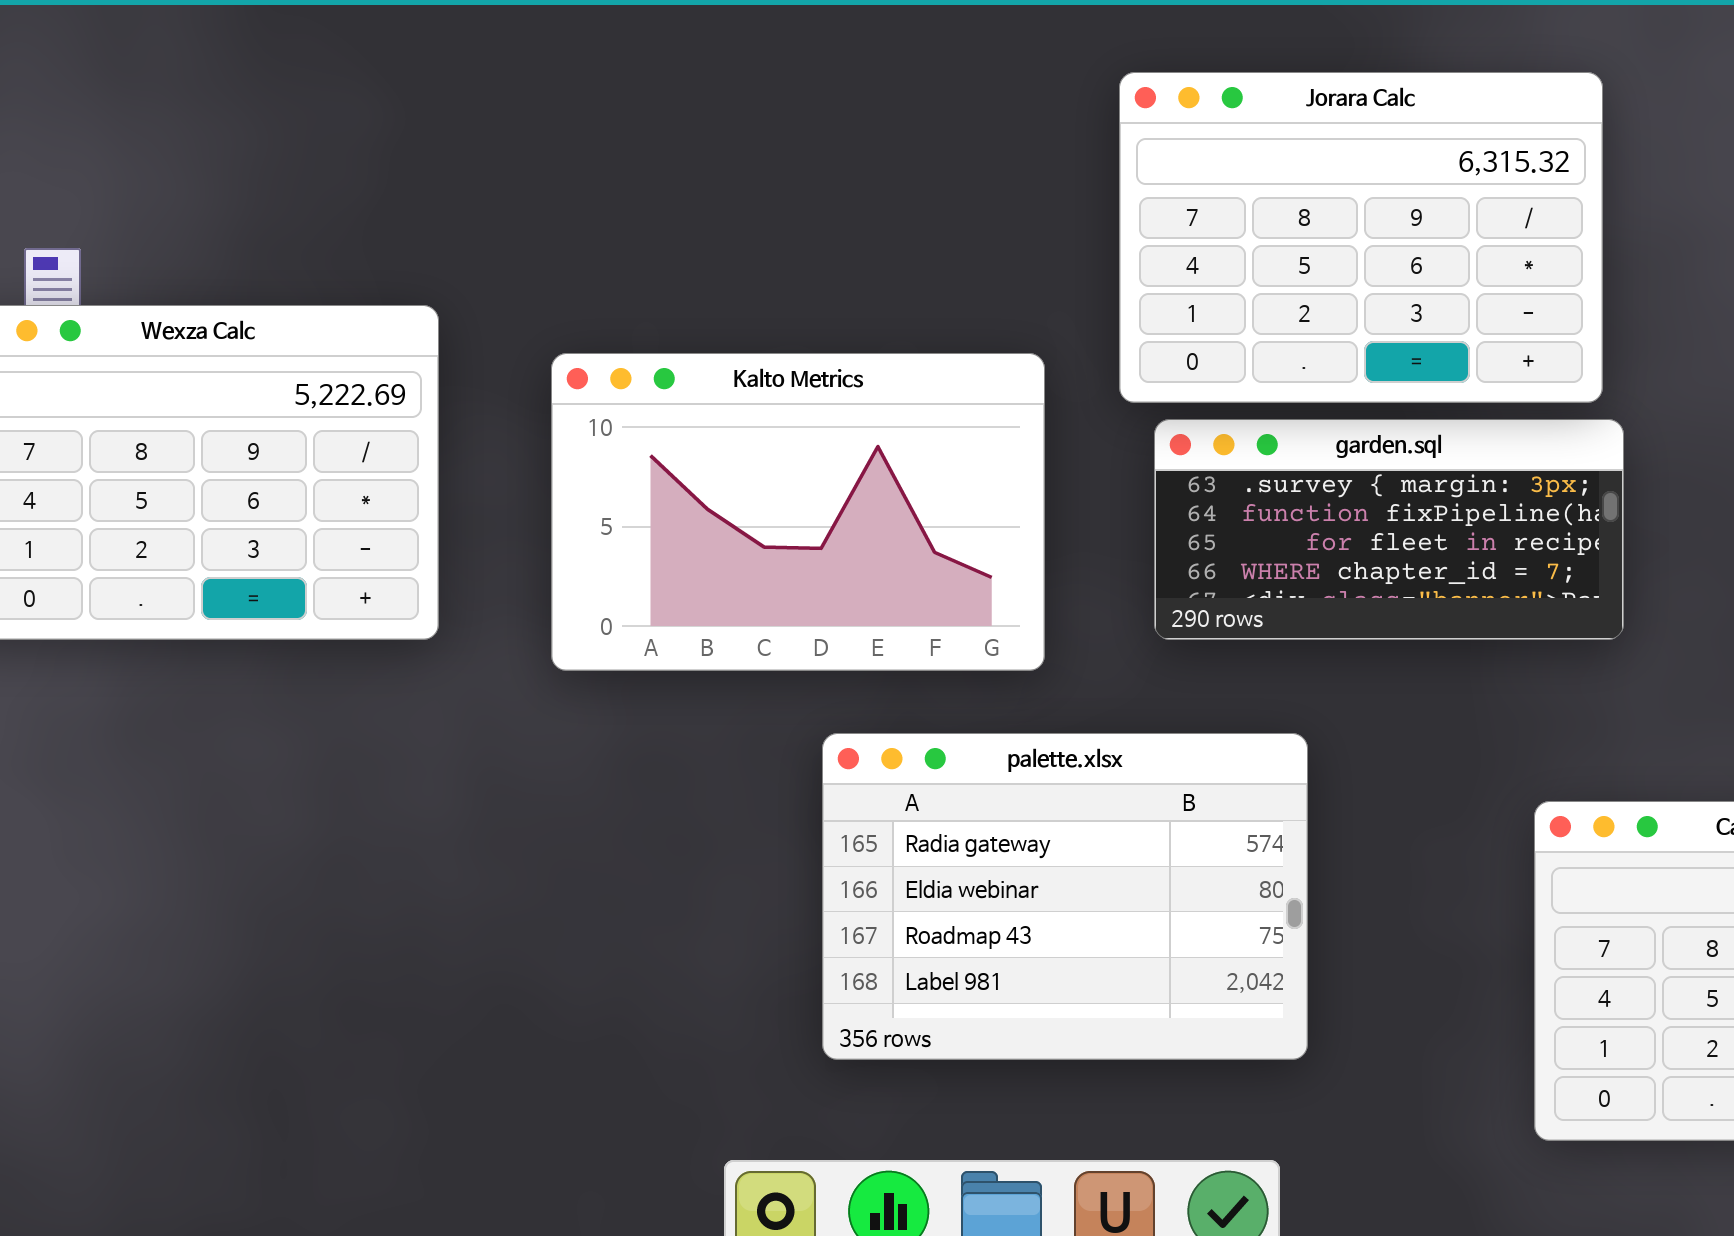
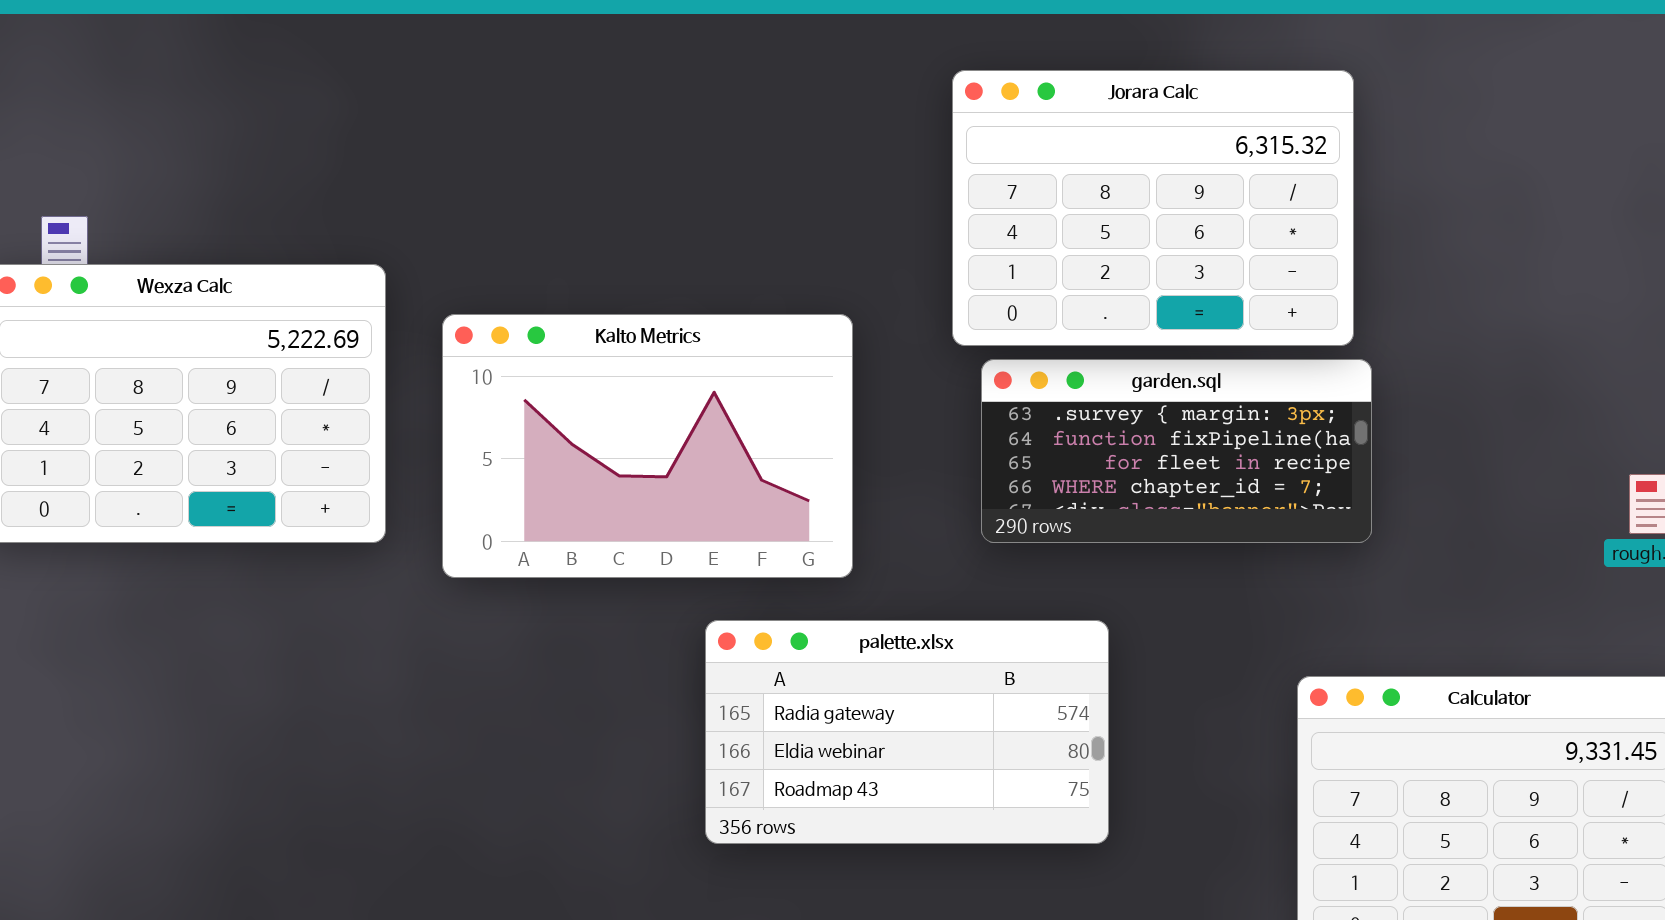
Kalto Metrics: [551,353,1045,671] -> [442,314,853,578], moved
palette.xlsx: [822,733,1308,1060] -> [705,620,1109,844], resized

